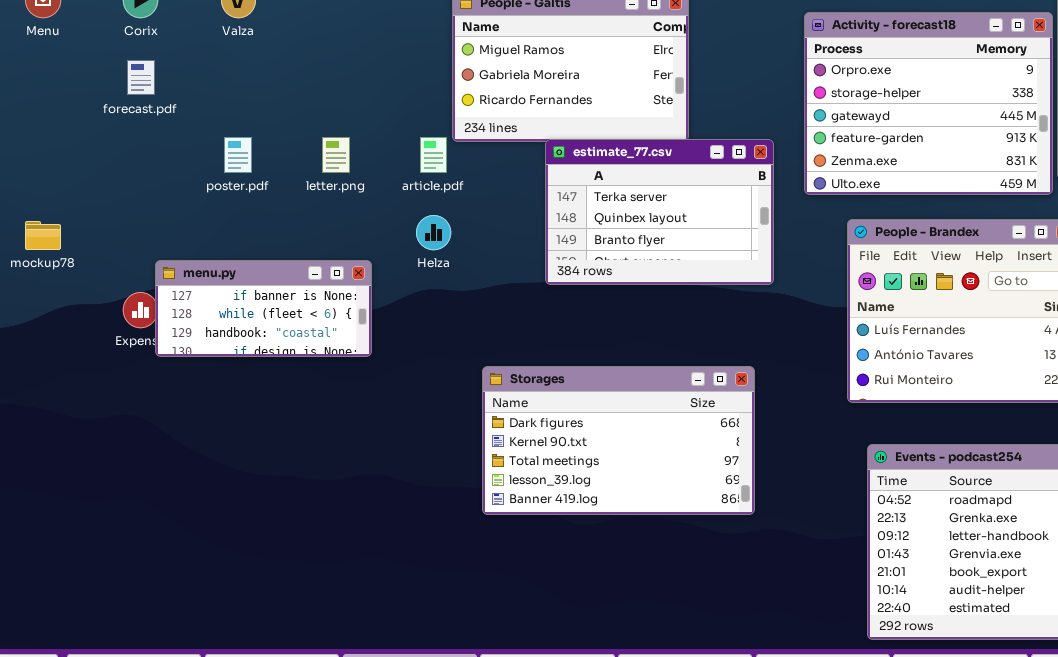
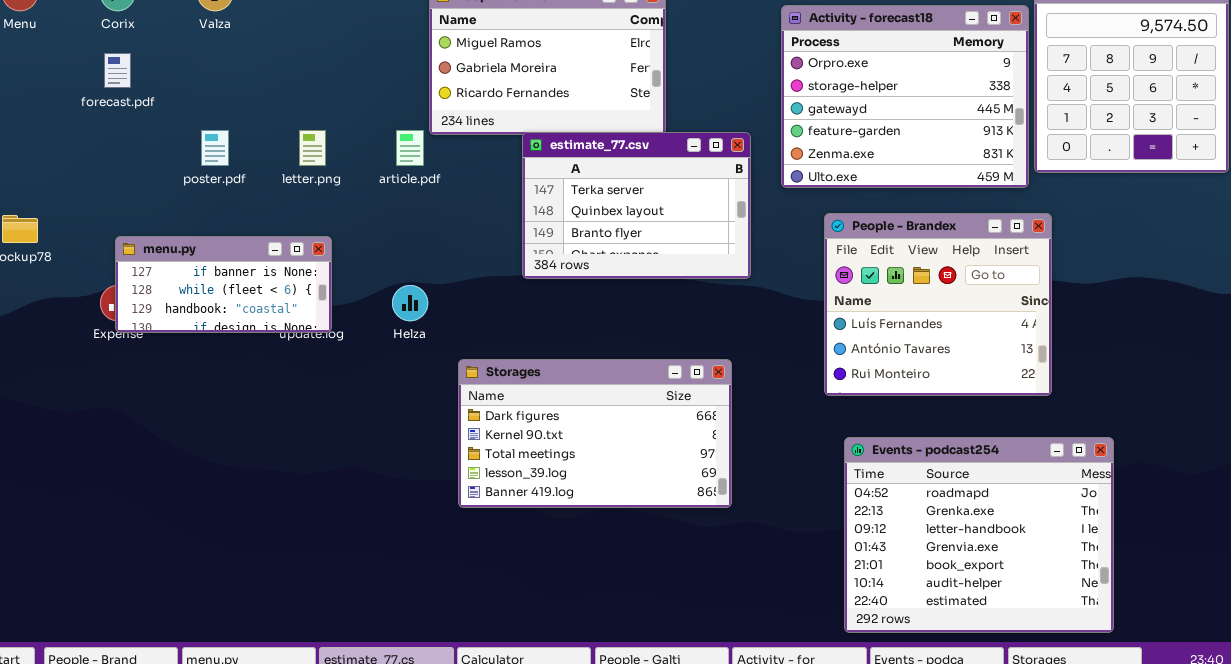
Helza: [416,215,451,250] -> [392,285,428,321], moved
menu.py: [155,260,372,357] -> [115,236,332,333], moved

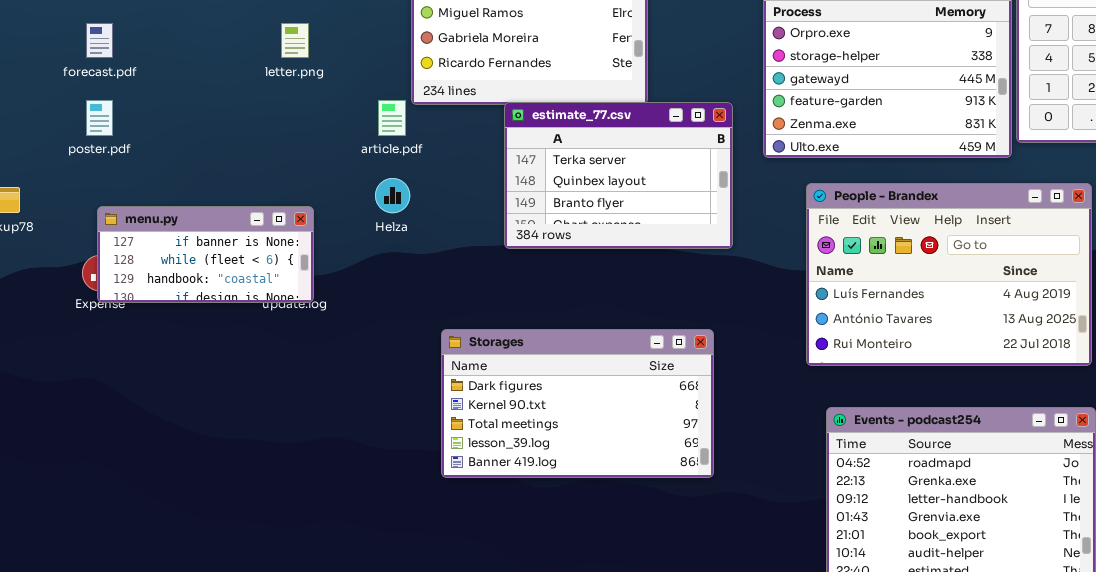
poster.pdf: [201,130,229,166] -> [86,100,113,136], moved
letter.png: [299,130,326,166] -> [281,23,309,58], moved
People - Brandex: [824,213,1052,396] -> [806,183,1092,366], resized
Helza: [392,285,428,321] -> [375,178,410,213], moved

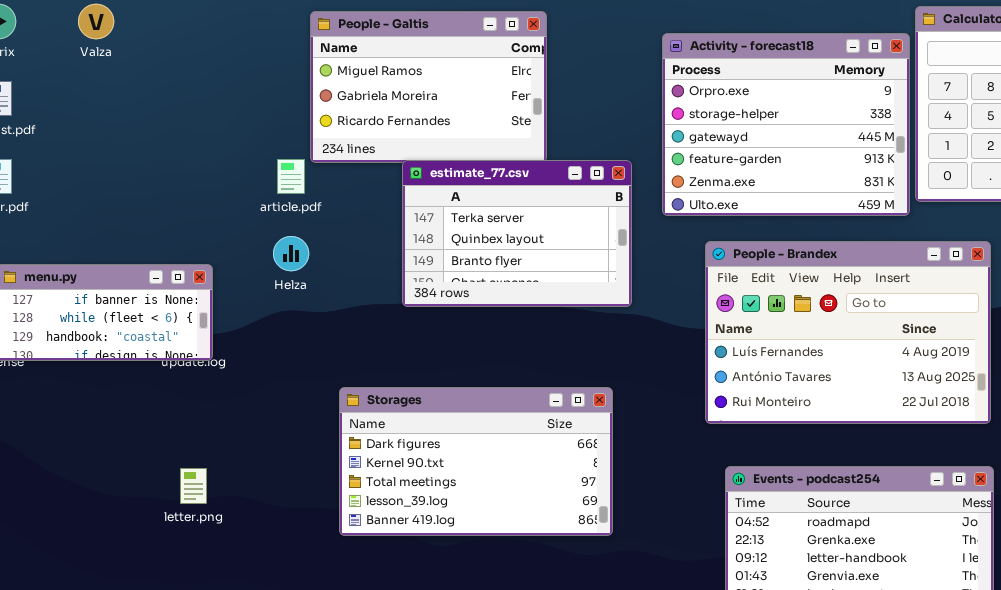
letter.png: [281,23,309,58] -> [180,468,207,504], moved

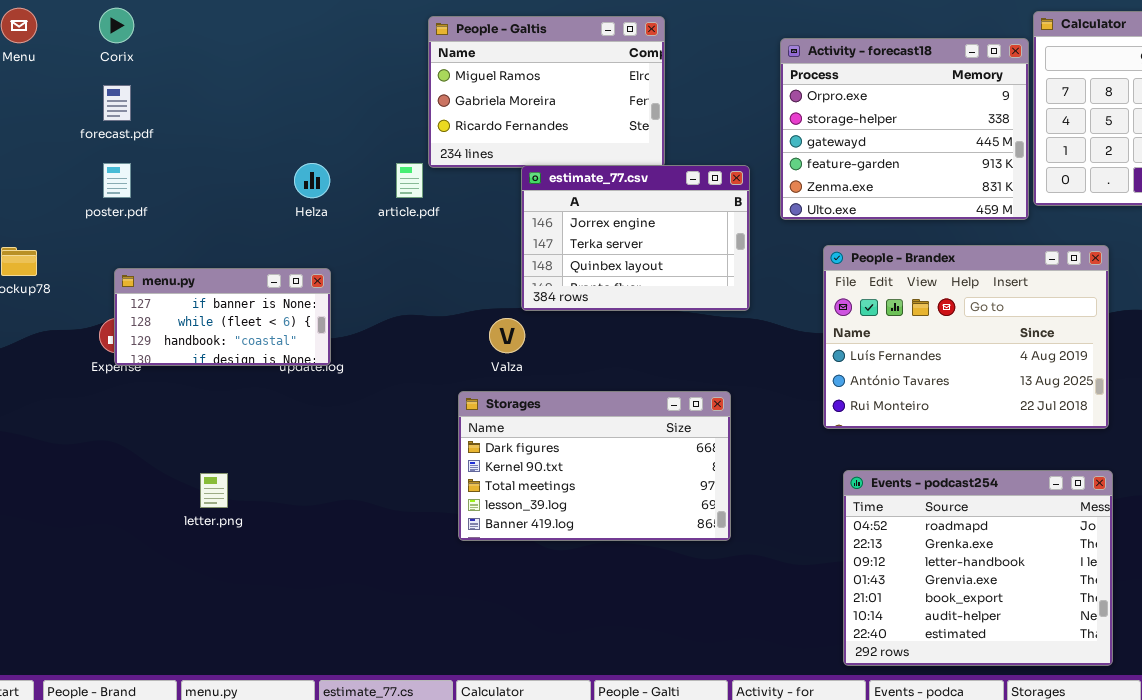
Valza: [78,4,114,39] -> [489,318,525,353], moved
estimate_77.csv: [402,160,632,307] -> [521,165,750,311], scrolled up 1 row
Helza: [273,236,309,271] -> [294,163,330,198], moved
letter.png: [180,468,207,504] -> [200,473,228,508], moved

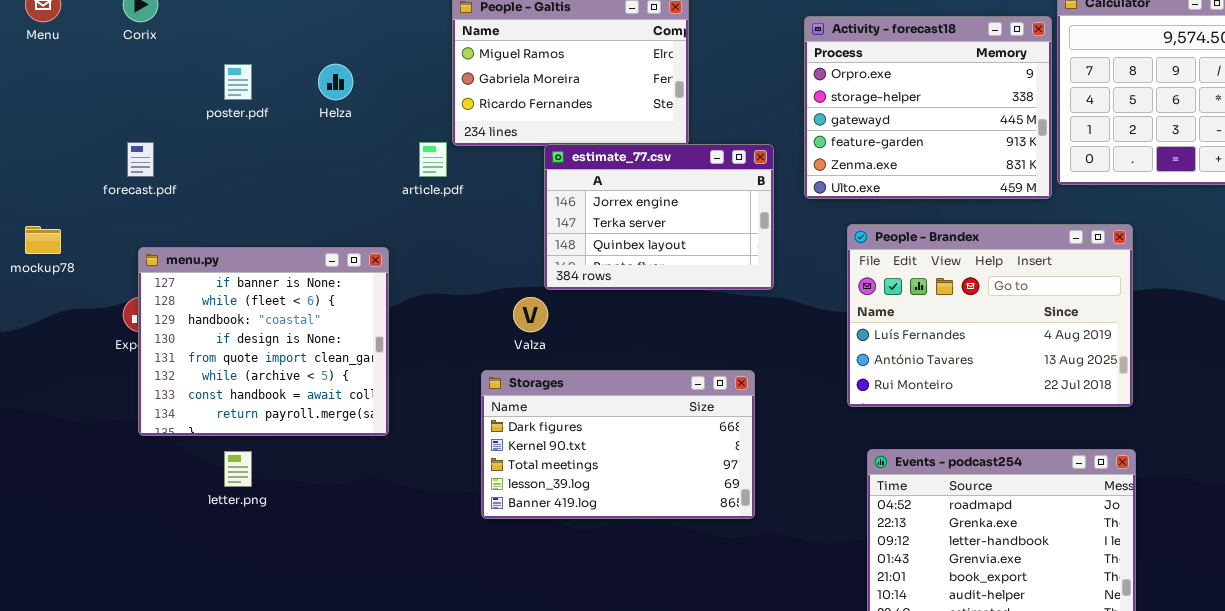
forecast.pdf: [103,85,131,121] -> [127,142,154,177], moved
poster.pdf: [103,163,131,198] -> [224,64,252,100], moved
Helza: [294,163,330,198] -> [318,64,353,100], moved
menu.py: [114,268,331,366] -> [138,247,389,436], resized

